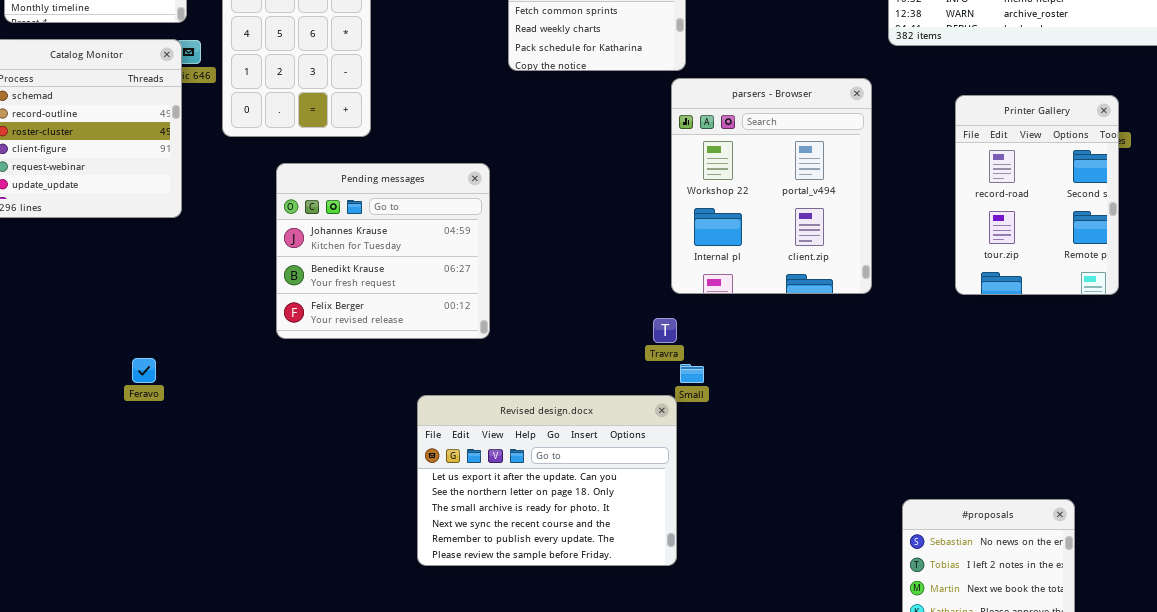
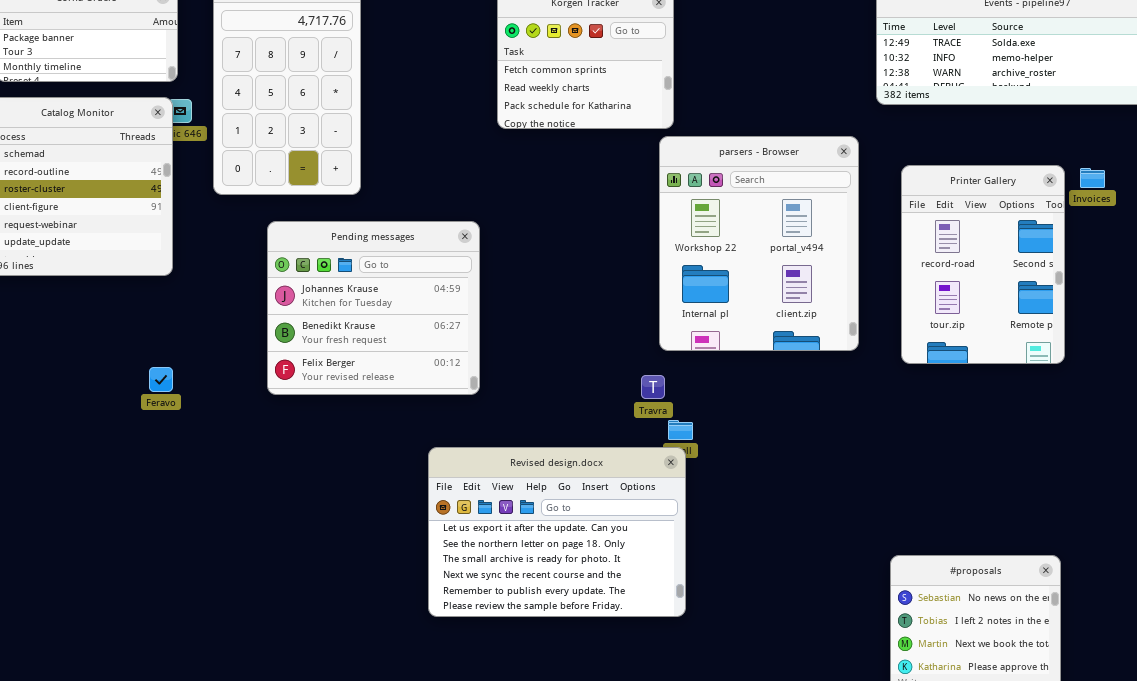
Printer Gallery: [955,95,1119,295] -> [901,165,1065,364], moved
Feravo: [132,358,156,383] -> [149,367,173,392], moved
Revised design.docx: [417,395,677,566] -> [428,447,686,617], moved

